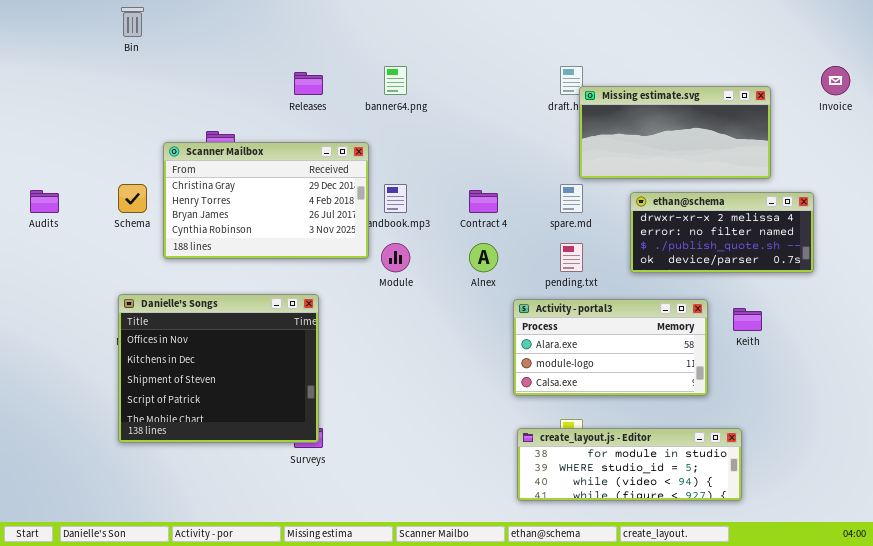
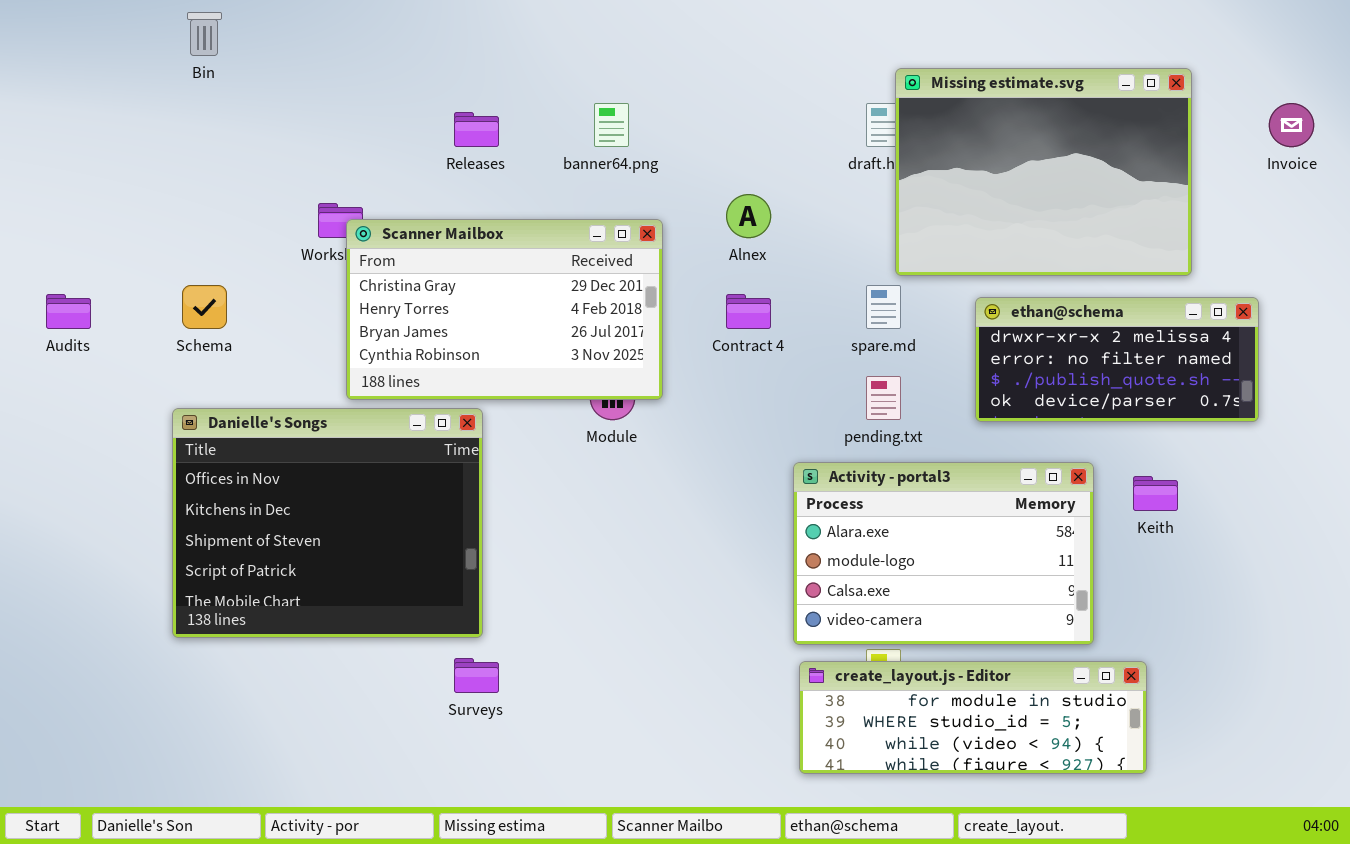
Missing estimate.svg: [579,86,771,179] -> [895,68,1192,276], resized
Scanner Mailbox: [163,142,369,259] -> [346,219,663,400], moved
Alnex: [469,243,498,272] -> [726,194,771,238], moved
Danielle's Songs: [118,294,319,443] -> [172,408,483,638], moved
Activity - portal3: [513,299,708,396] -> [793,462,1094,645], resized

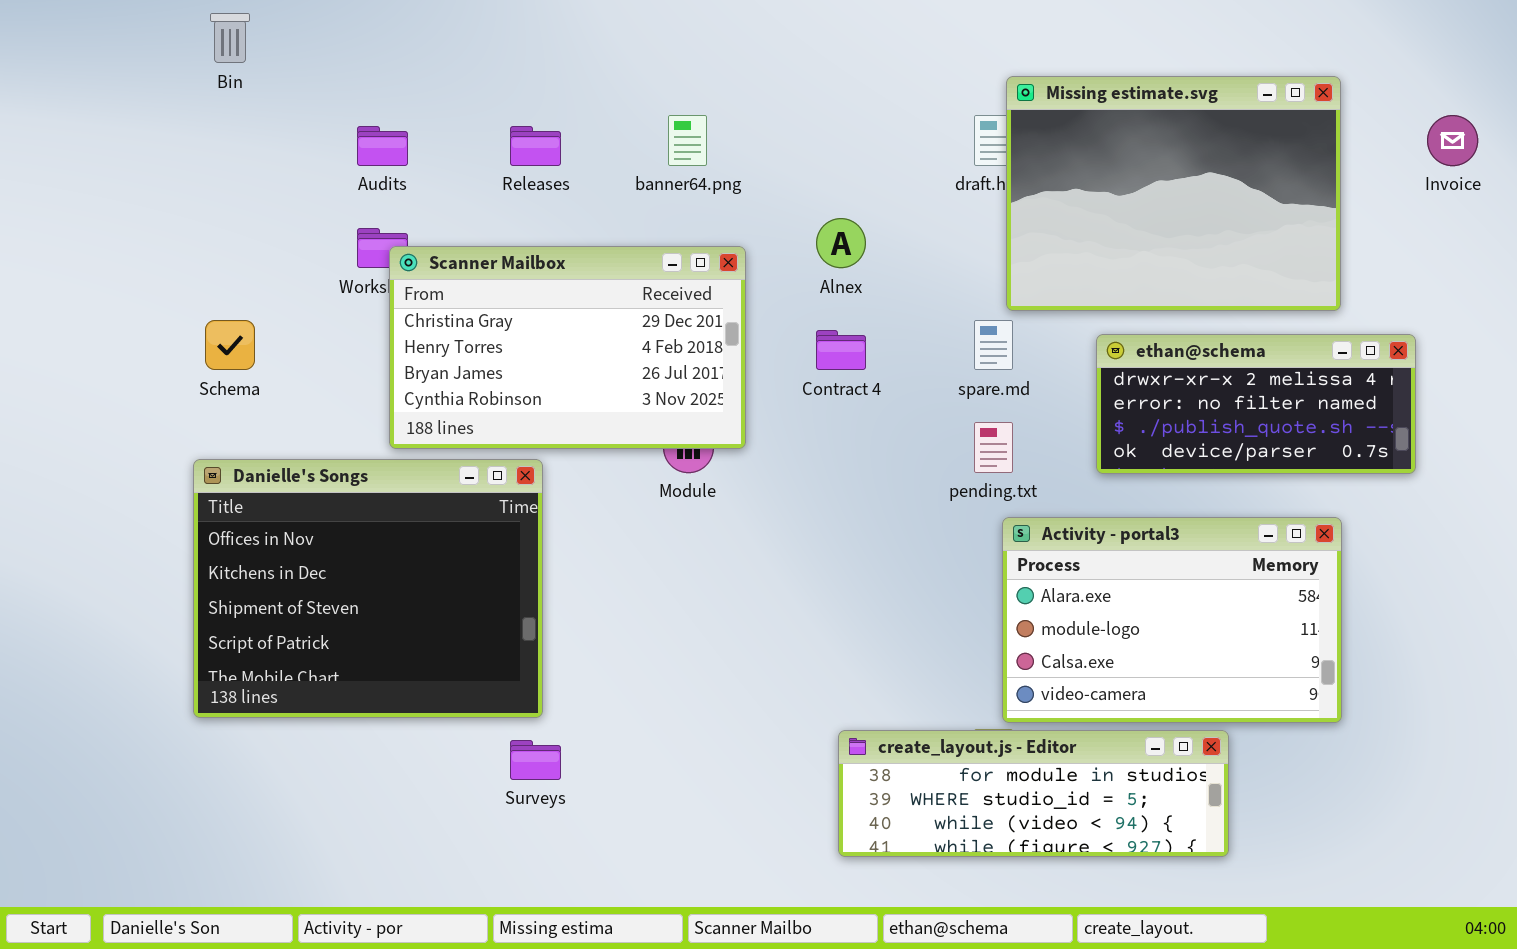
Audits: [46,294,91,329] -> [357,126,408,166], moved
Activity - portal3: [793,462,1094,645] -> [1002,517,1342,723], moved
create_layout.js - Editor: [799,661,1147,774] -> [838,730,1229,857], moved

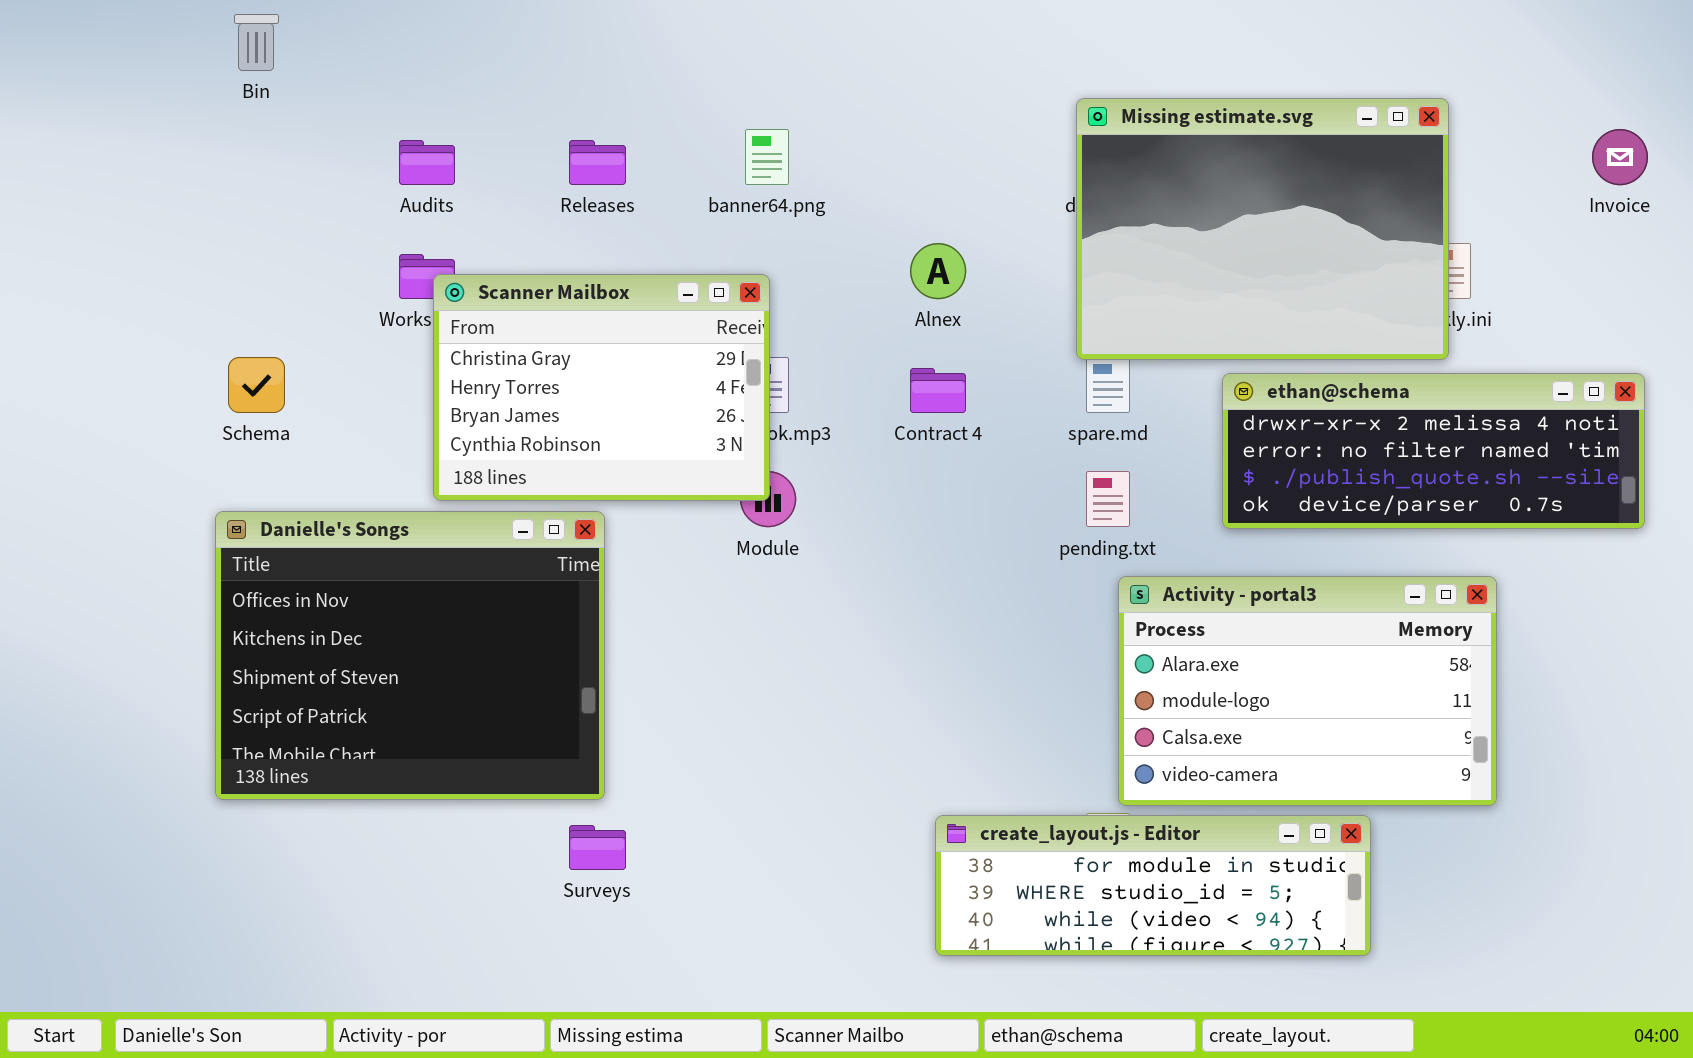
Missing estimate.svg: [1006,76,1341,311] -> [1076,98,1449,360], moved
Scanner Mailbox: [389,246,746,449] -> [433,274,770,501], resized
ethan@schema: [1096,334,1416,474] -> [1222,373,1645,529], resized

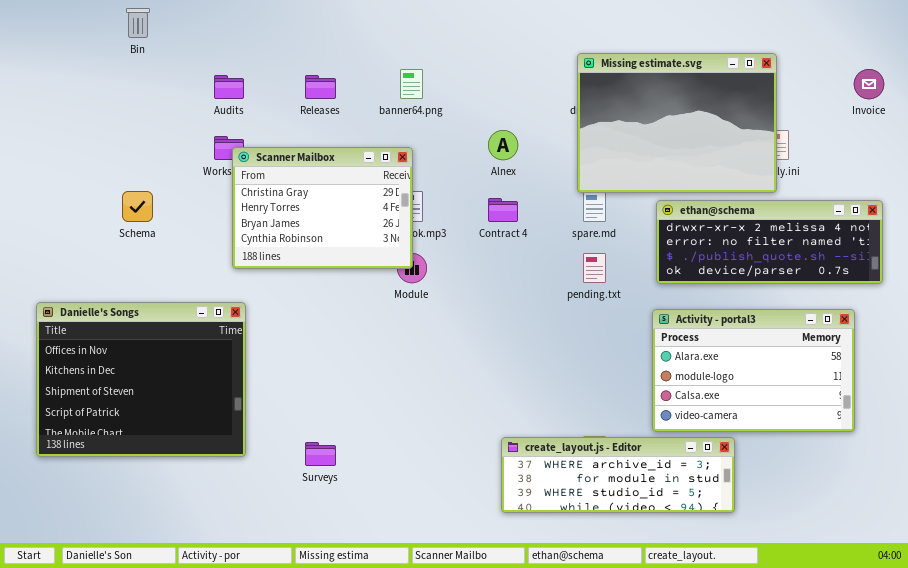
Danielle's Songs: [215,511,605,800] -> [36,302,246,457], moved
Activity - portal3: [1118,576,1497,806] -> [652,309,855,432], moved
create_layout.js - Editor: [935,815,1371,956] -> [501,437,735,513], scrolled up 1 row

